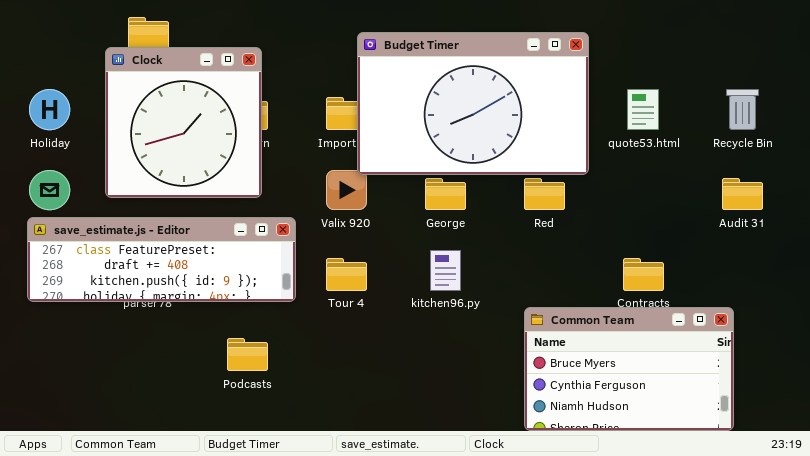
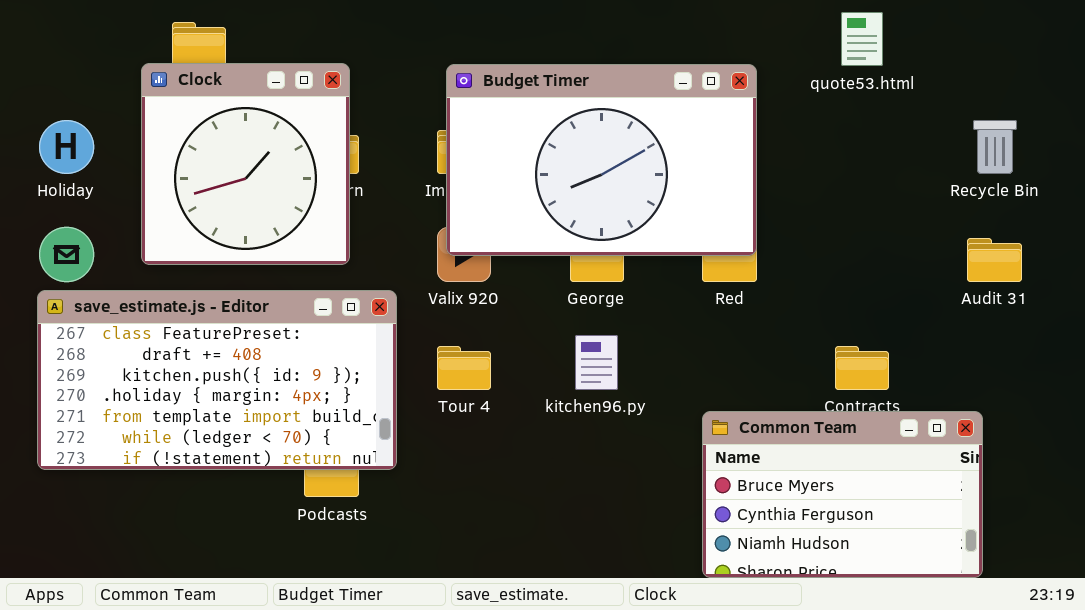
Budget Timer: [357,32,589,175] -> [446,64,757,256], moved
quote53.html: [627,89,659,130] -> [841,12,883,66], moved
save_estimate.js - Editor: [27,217,296,302] -> [37,290,397,470], resized

